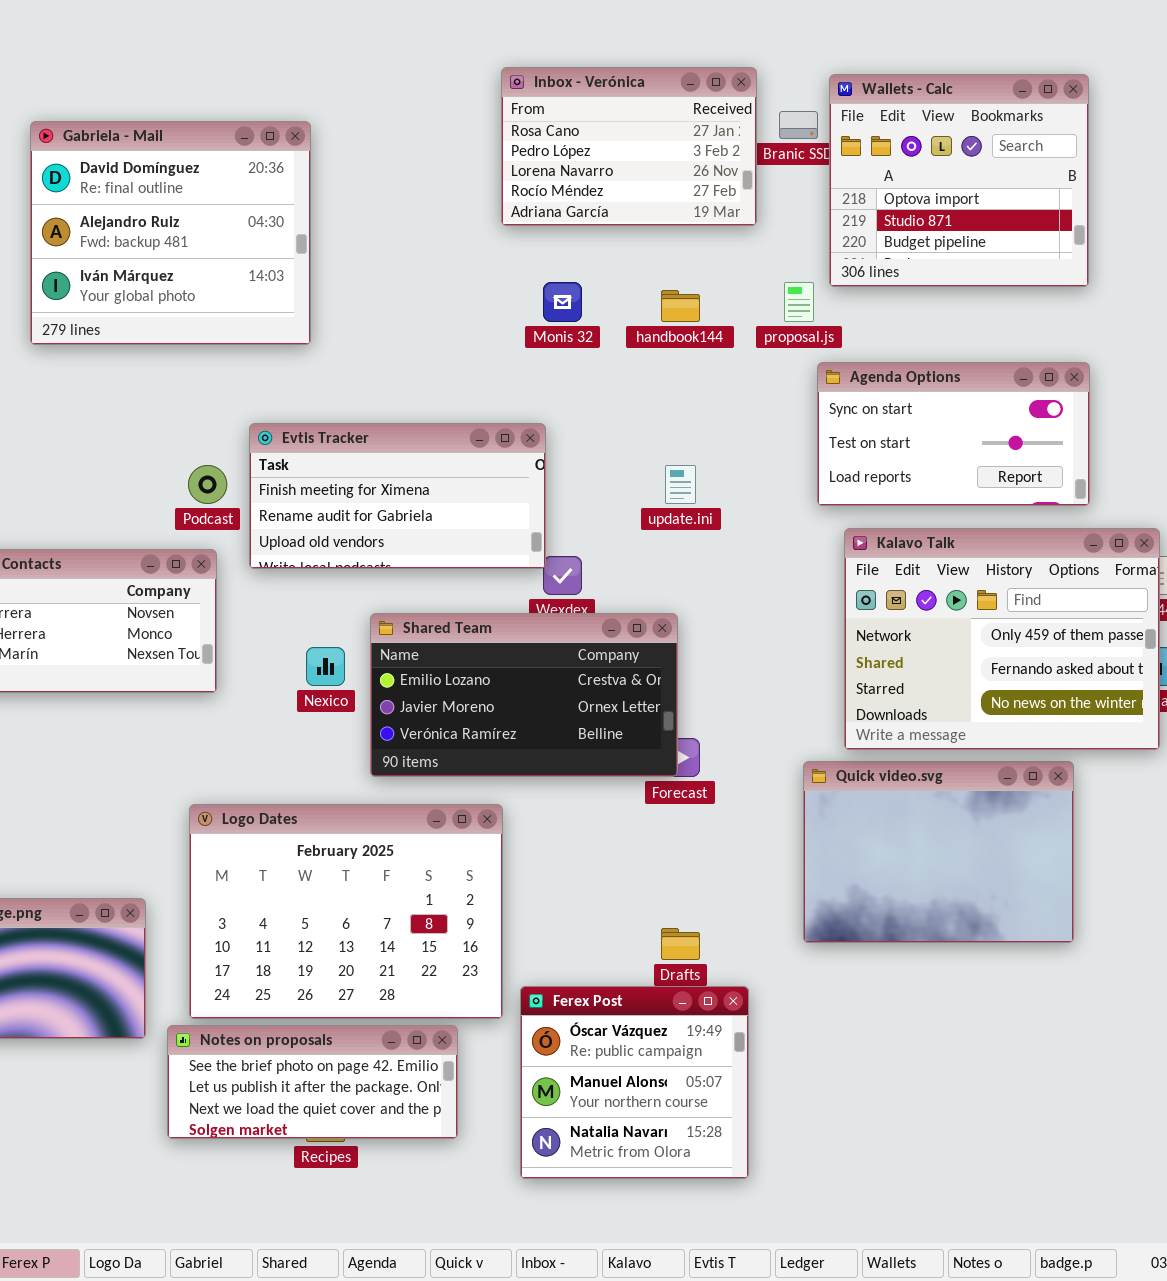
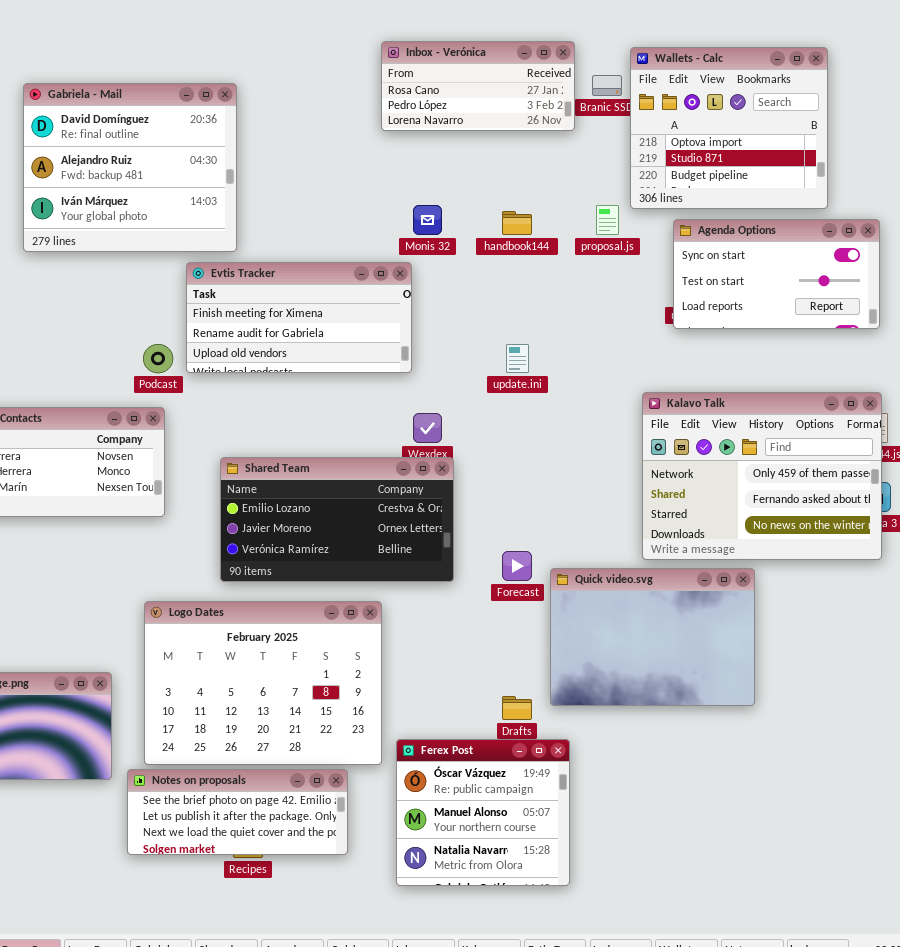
Inbox - Verónica: [501,67,757,226] -> [381,41,575,131], resized
Agenda Options: [817,362,1090,506] -> [673,219,880,329], moved
Evtis Tracker: [249,423,546,569] -> [186,262,412,373], moved
Shared Team: [370,613,678,777] -> [220,457,454,582], moved
Quick video.svg: [803,761,1074,943] -> [550,568,755,706], moved

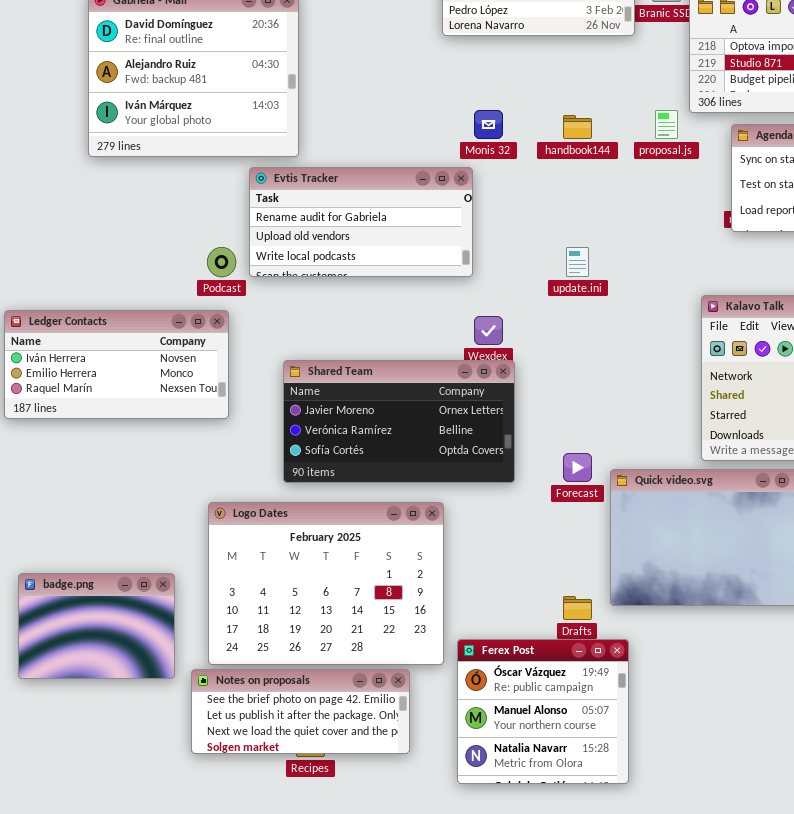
Evtis Tracker: [186,262,412,373] -> [249,167,473,277], scrolled down 1 row
Shared Team: [220,457,454,582] -> [283,360,515,483], scrolled down 1 row

